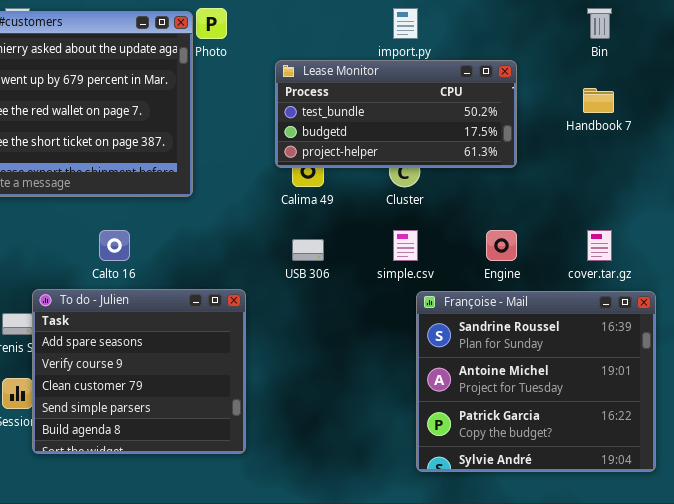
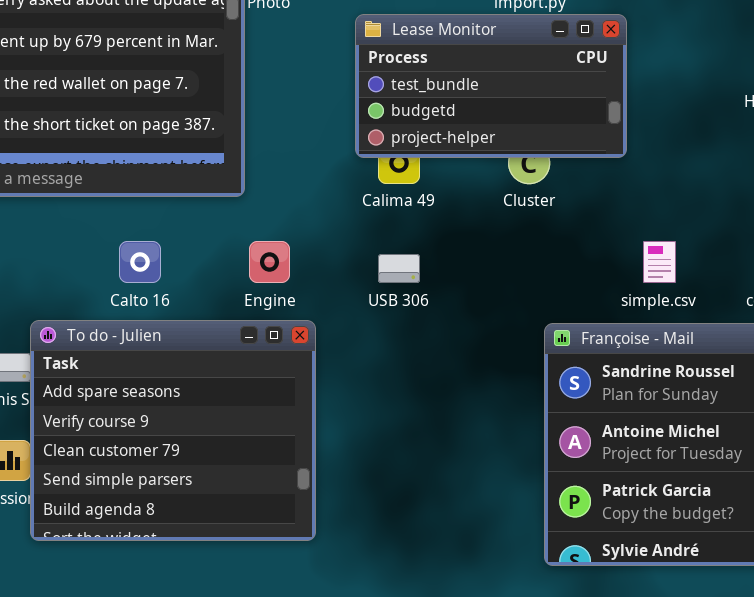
Lease Monitor: [275,60,517,168] -> [355,14,627,158], resized
simple.csv: [393,230,418,261] -> [643,241,676,283], moved
Engine: [486,230,517,261] -> [249,241,290,283], moved

